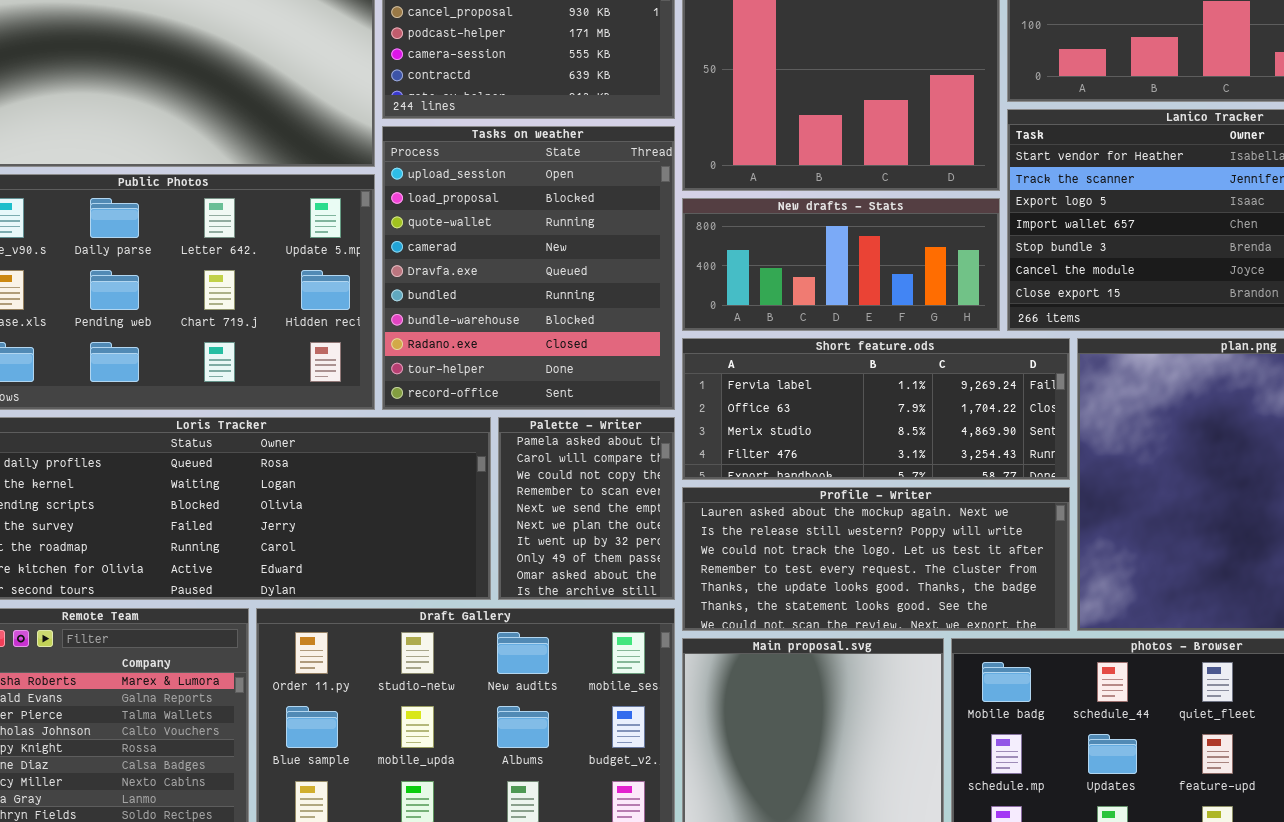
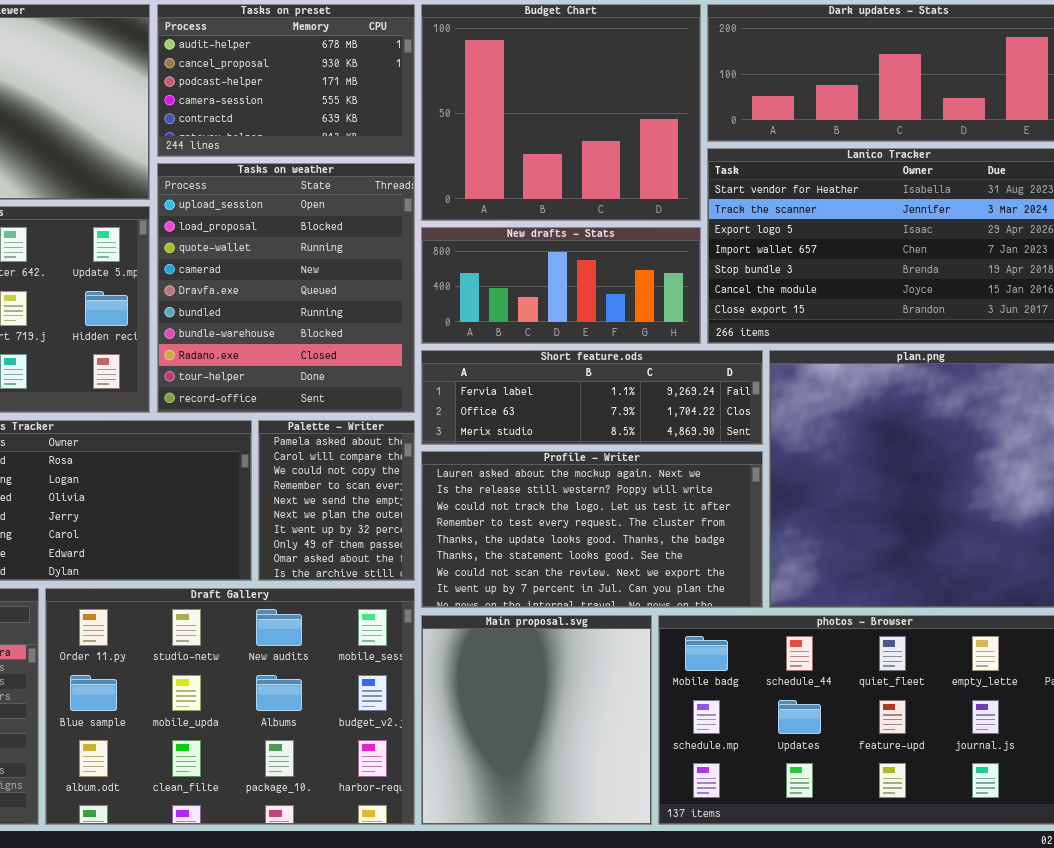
Short feature.ods: [682,338,1070,480] -> [421,350,763,445], resized
Profile - Writer: [682,487,1070,631] -> [421,451,763,608], resized

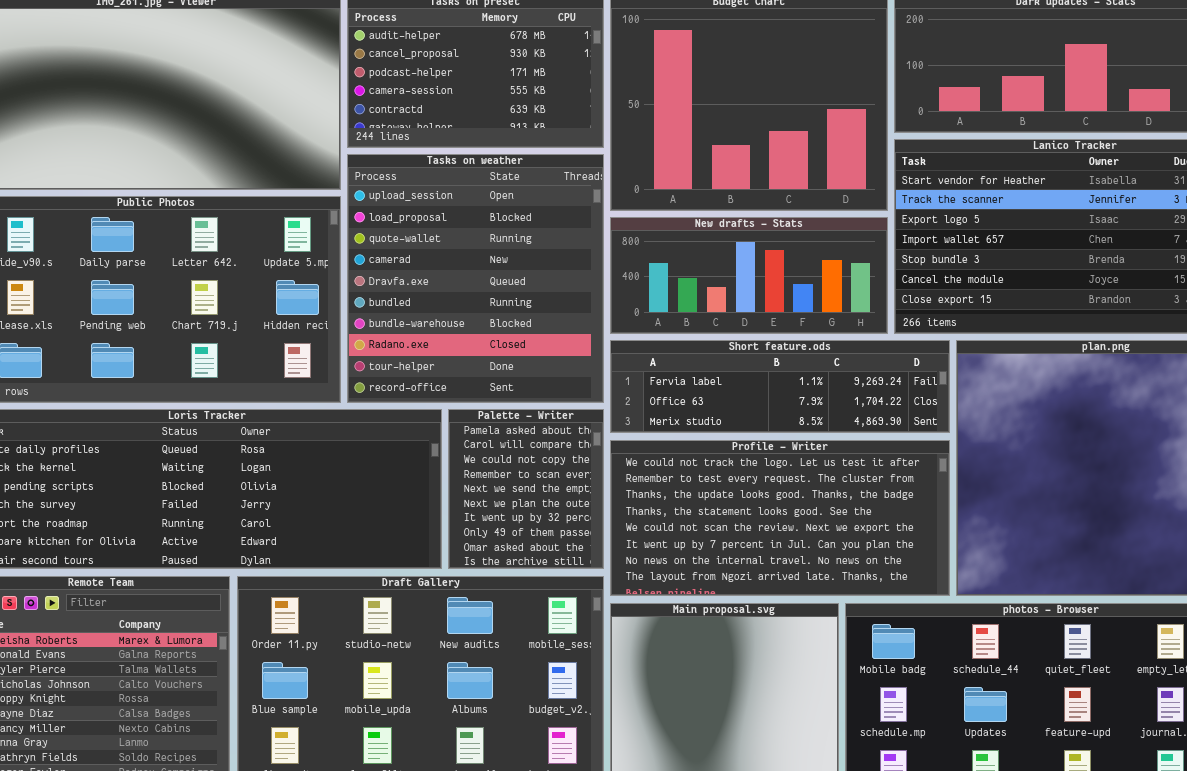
Profile - Writer: [421,451,763,608] -> [610,440,950,596], scrolled down 2 rows

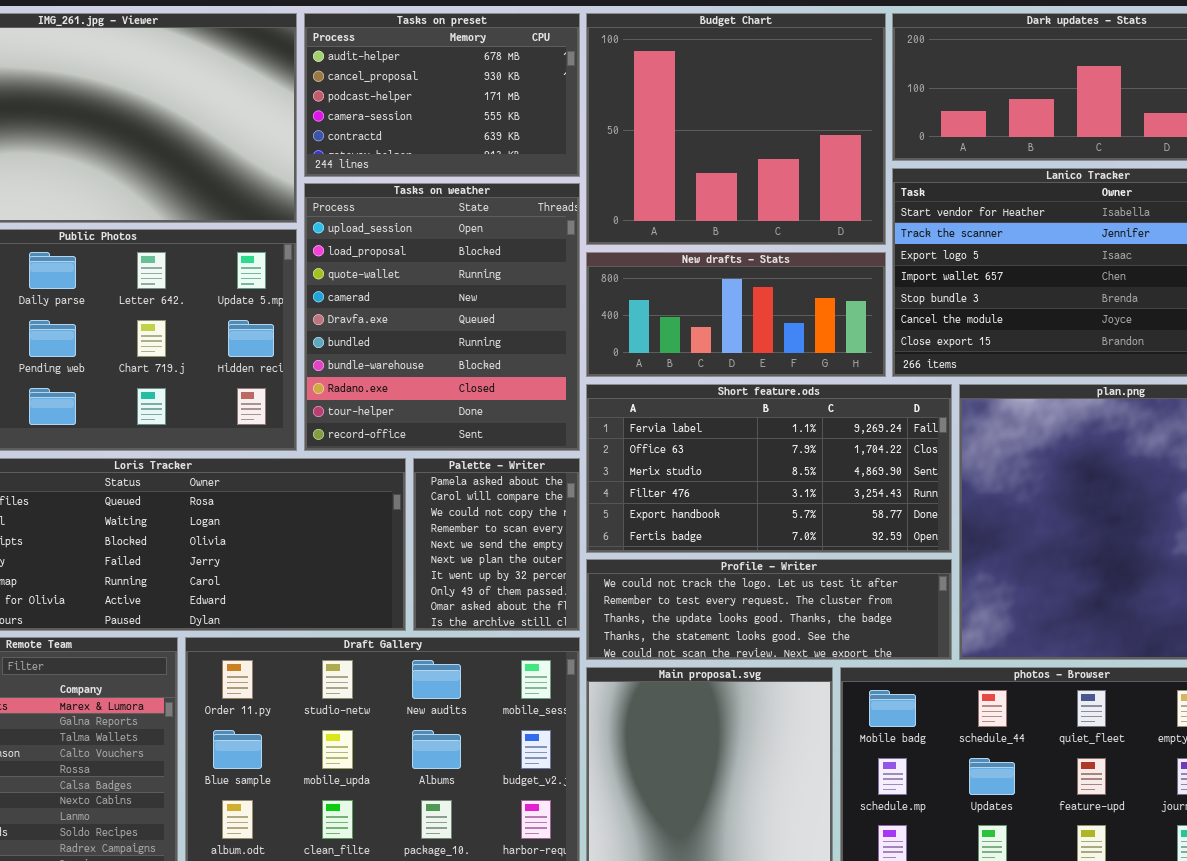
Short feature.ods: [610,340,950,433] -> [586,384,952,553], resized
Profile - Writer: [610,440,950,596] -> [586,559,952,660], resized

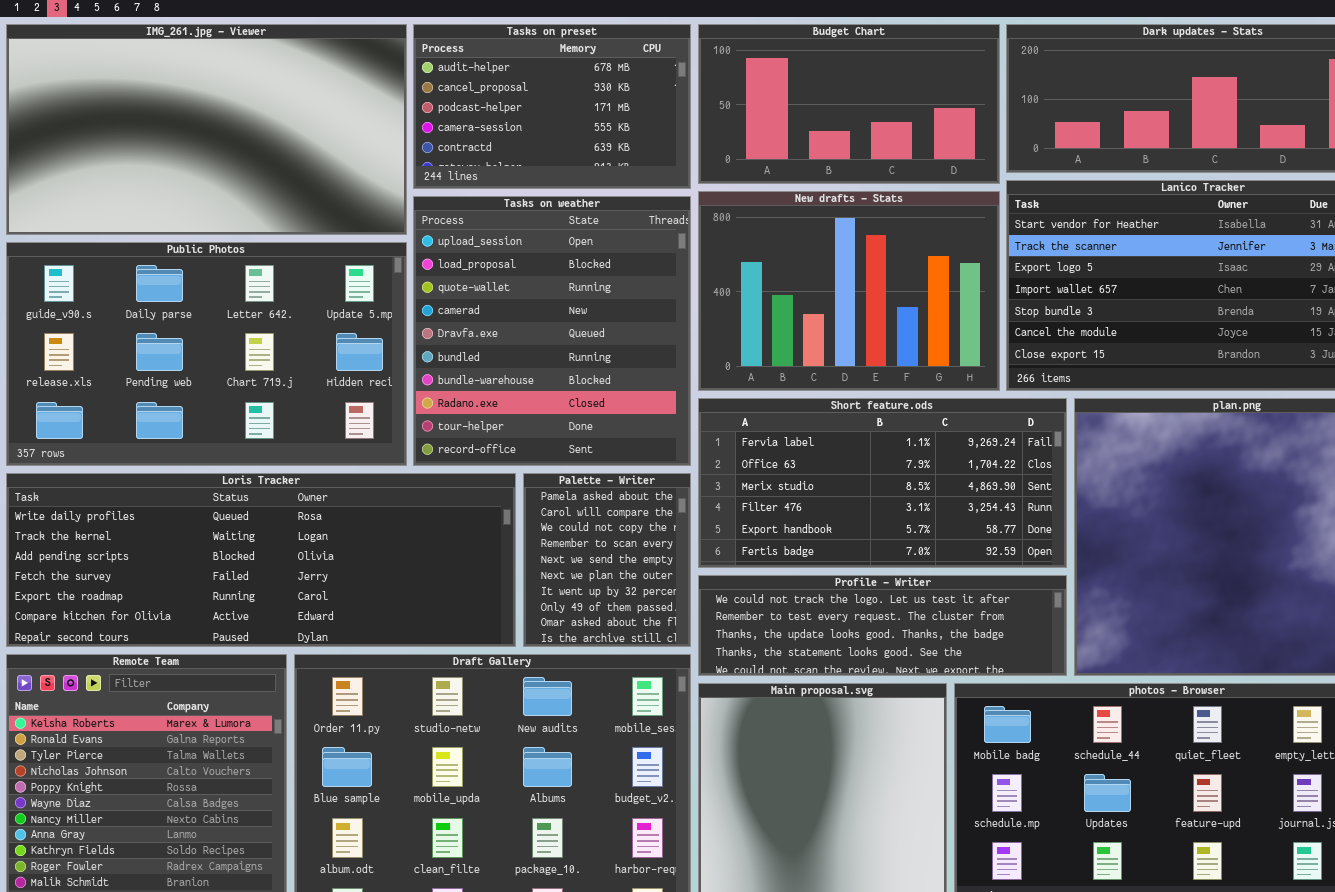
Budget Chart: [586,13,886,245] -> [698,24,1000,184], resized
New drafts - Stats: [586,252,886,377] -> [698,191,1000,391], resized

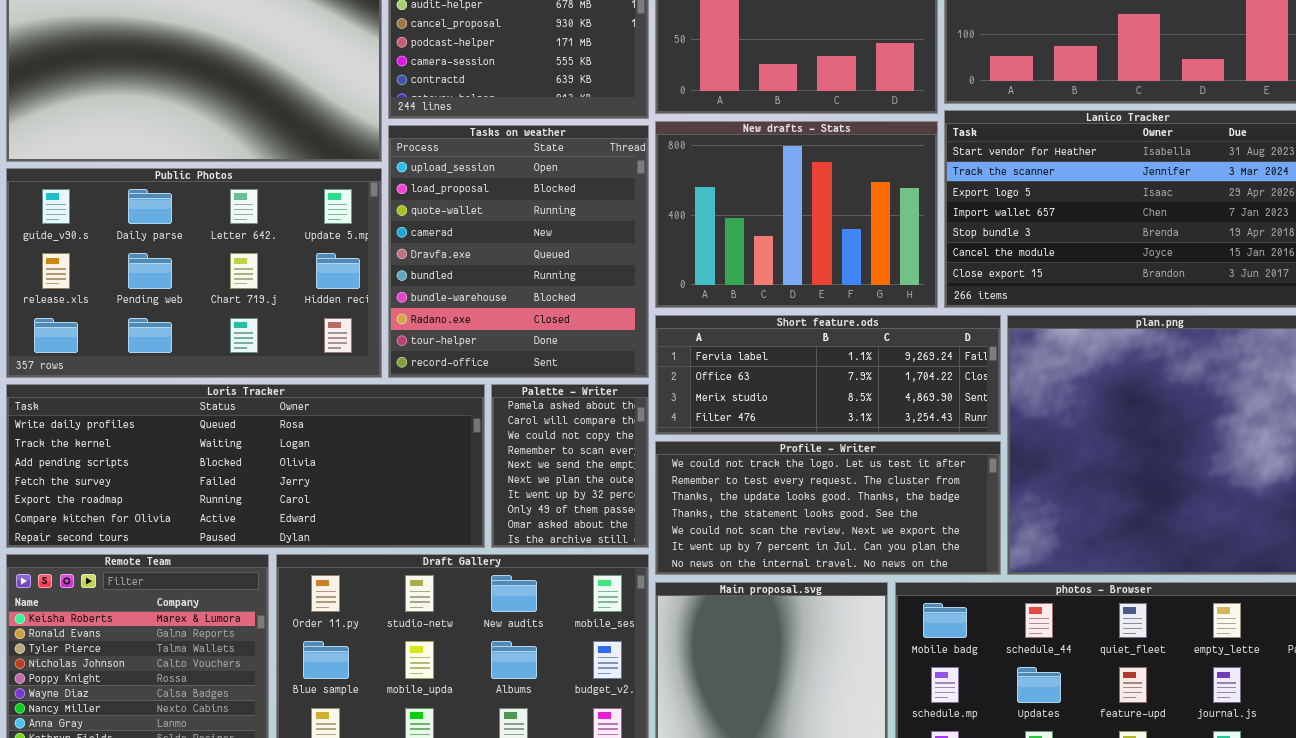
Short feature.ods: [698,398,1067,568] -> [655,315,1001,435], resized
Profile - Writer: [698,575,1067,676] -> [655,441,1001,575], resized

